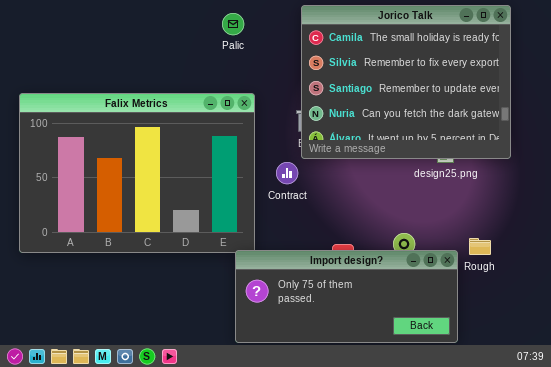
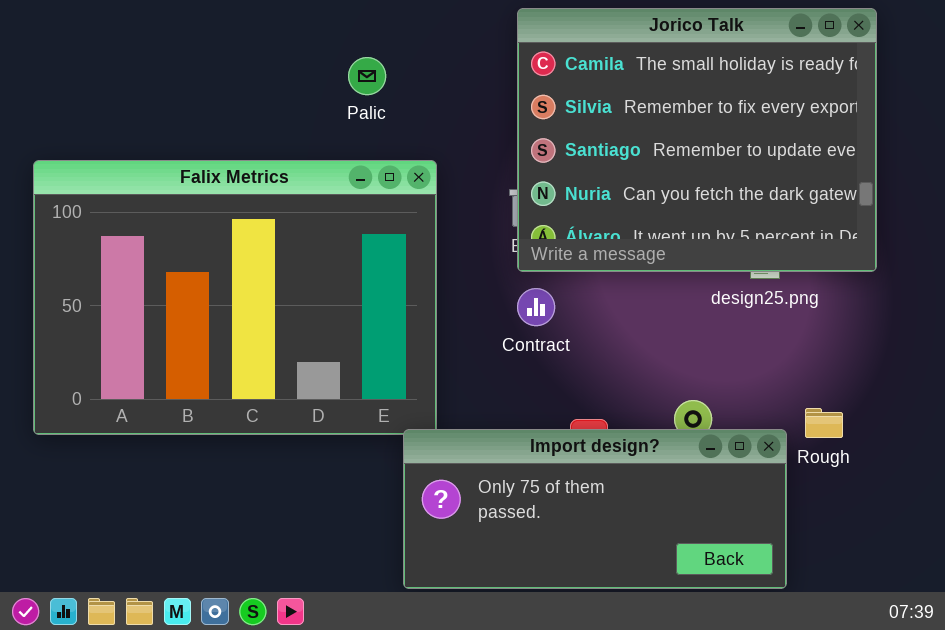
Palic: [222,13,244,35] -> [348,57,386,95], moved
Contract: [276,162,298,184] -> [517,288,555,326], moved

